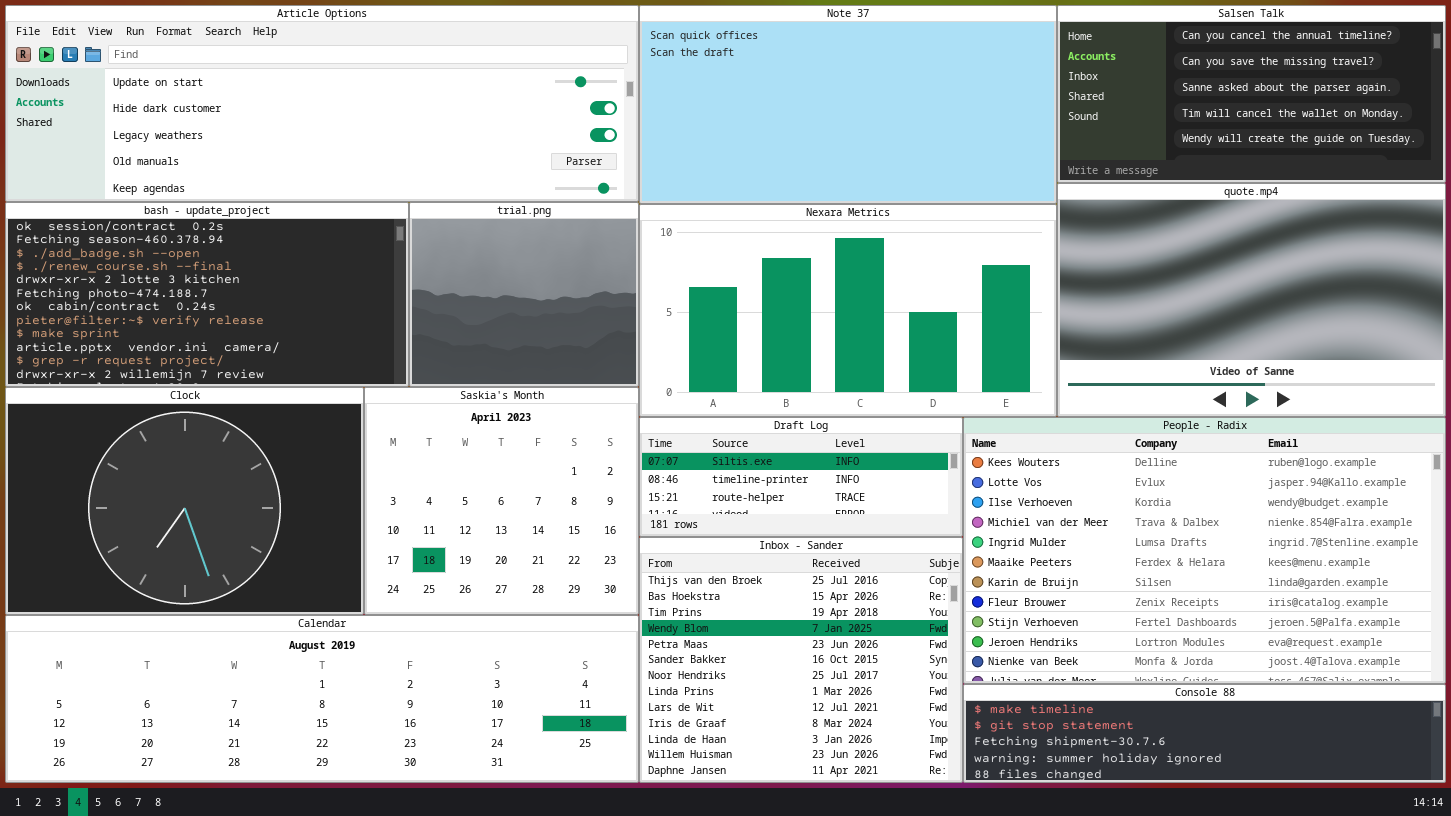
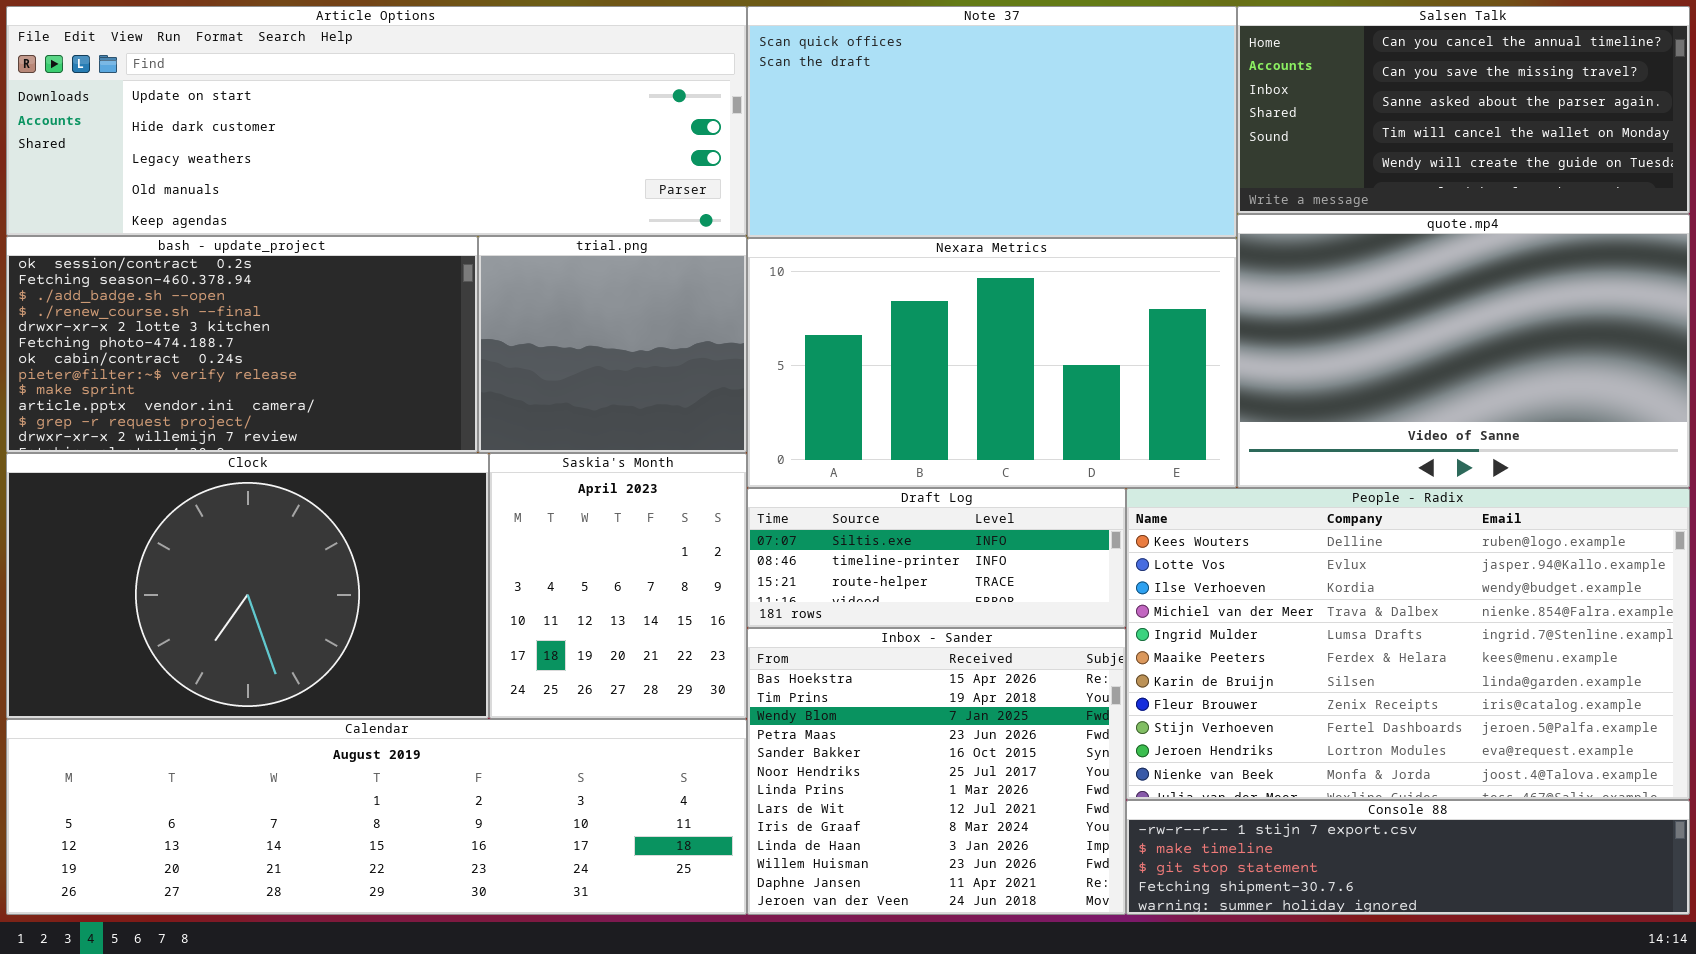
Clock: [5,387,364,615] -> [6,453,489,719], resized
Saskia's Month: [364,387,639,615] -> [489,453,747,719], resized
Inbox - Sander: [639,537,963,783] -> [747,628,1126,915], scrolled down 1 row
Console 88: [963,684,1446,783] -> [1126,800,1690,915], scrolled up 1 row

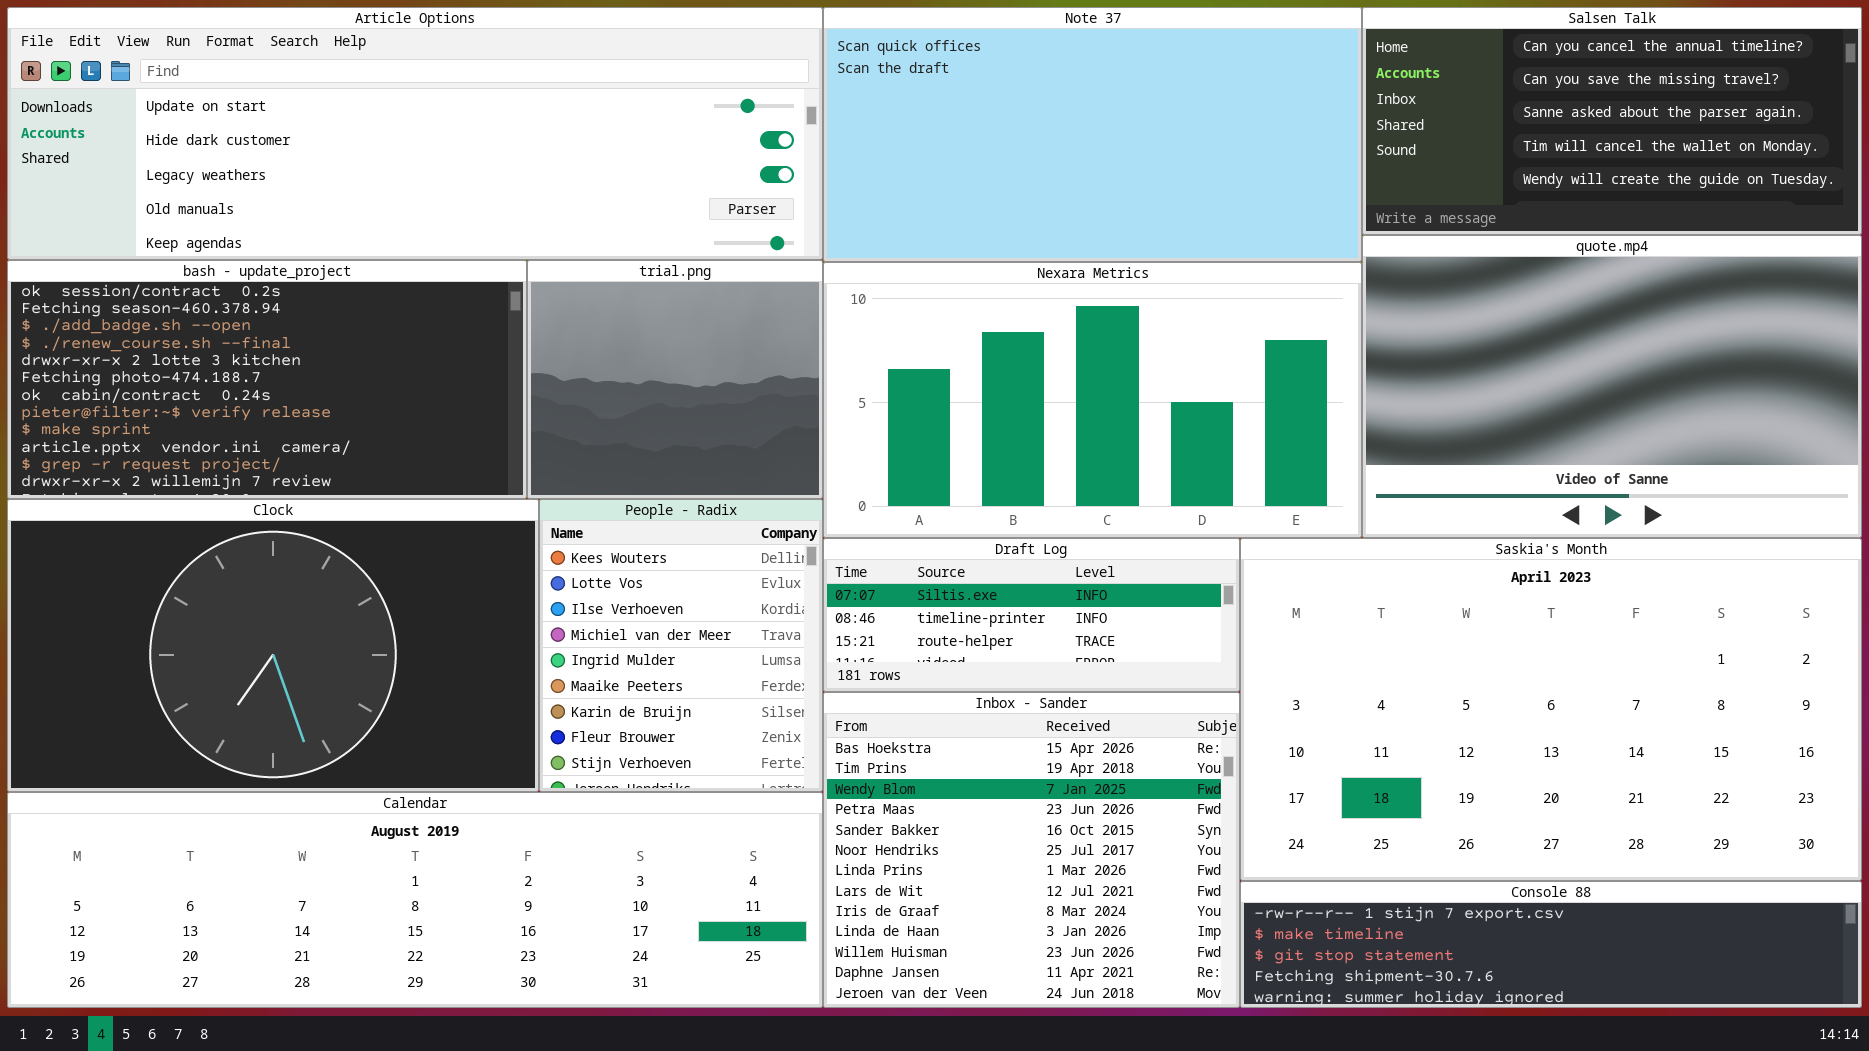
Saskia's Month: [489,453,747,719] -> [1240,538,1862,881], moved, resized
People - Radix: [1126,488,1690,800] -> [539,499,823,792], moved, resized

